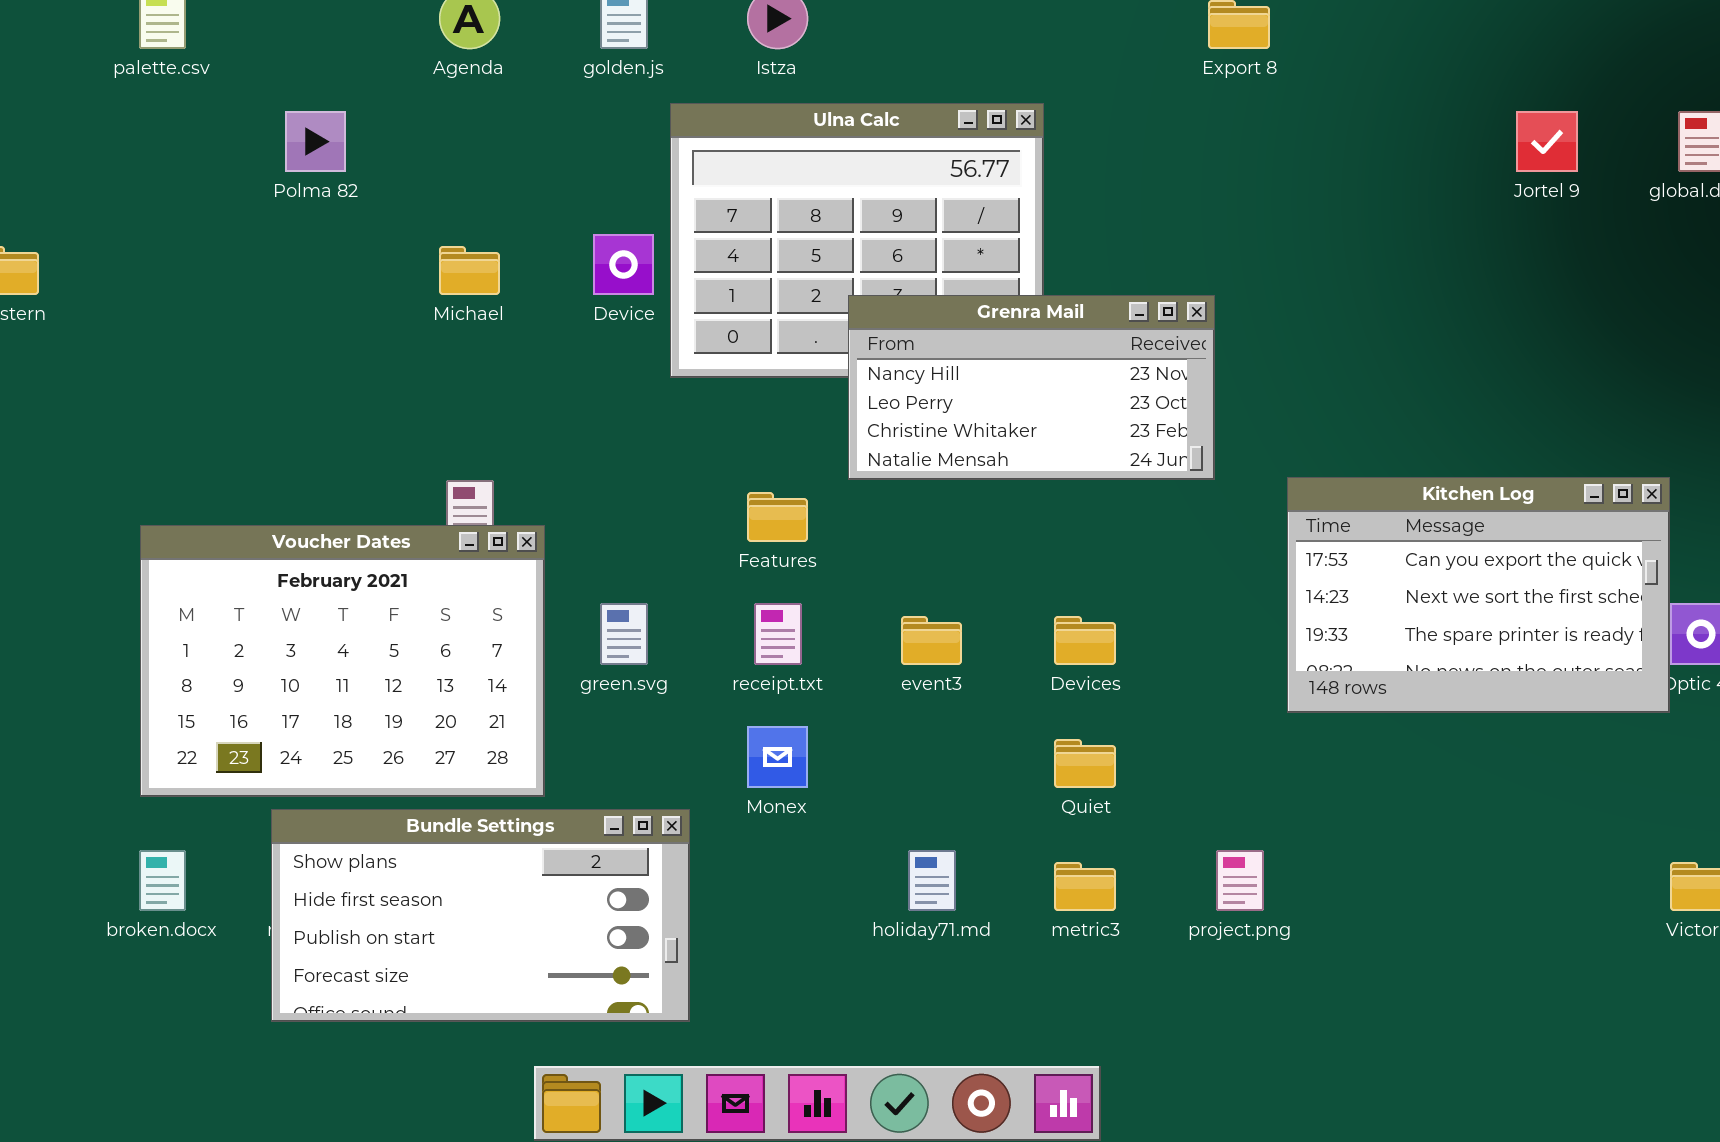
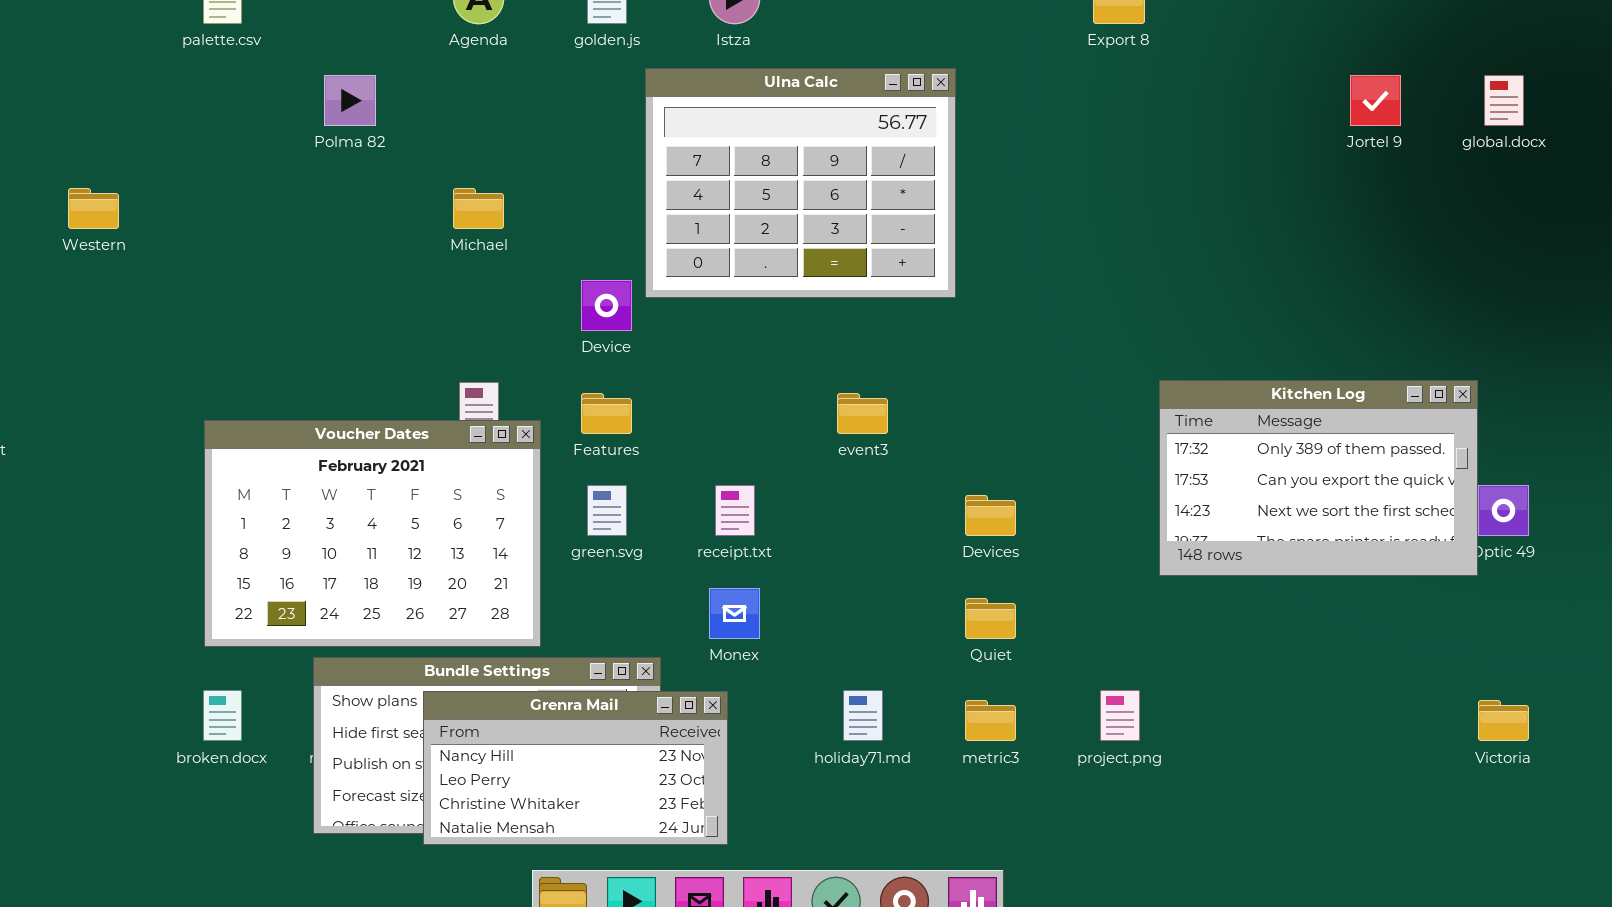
Device: [593,234,654,295] -> [581,280,632,331], moved
Grenra Mail: [848,295,1215,480] -> [423,691,728,845], moved
Kitchen Log: [1287,477,1670,713] -> [1159,380,1478,576], scrolled up 1 row
Features: [747,492,808,542] -> [581,393,632,434], moved
event3: [901,616,962,665] -> [837,393,888,434], moved

